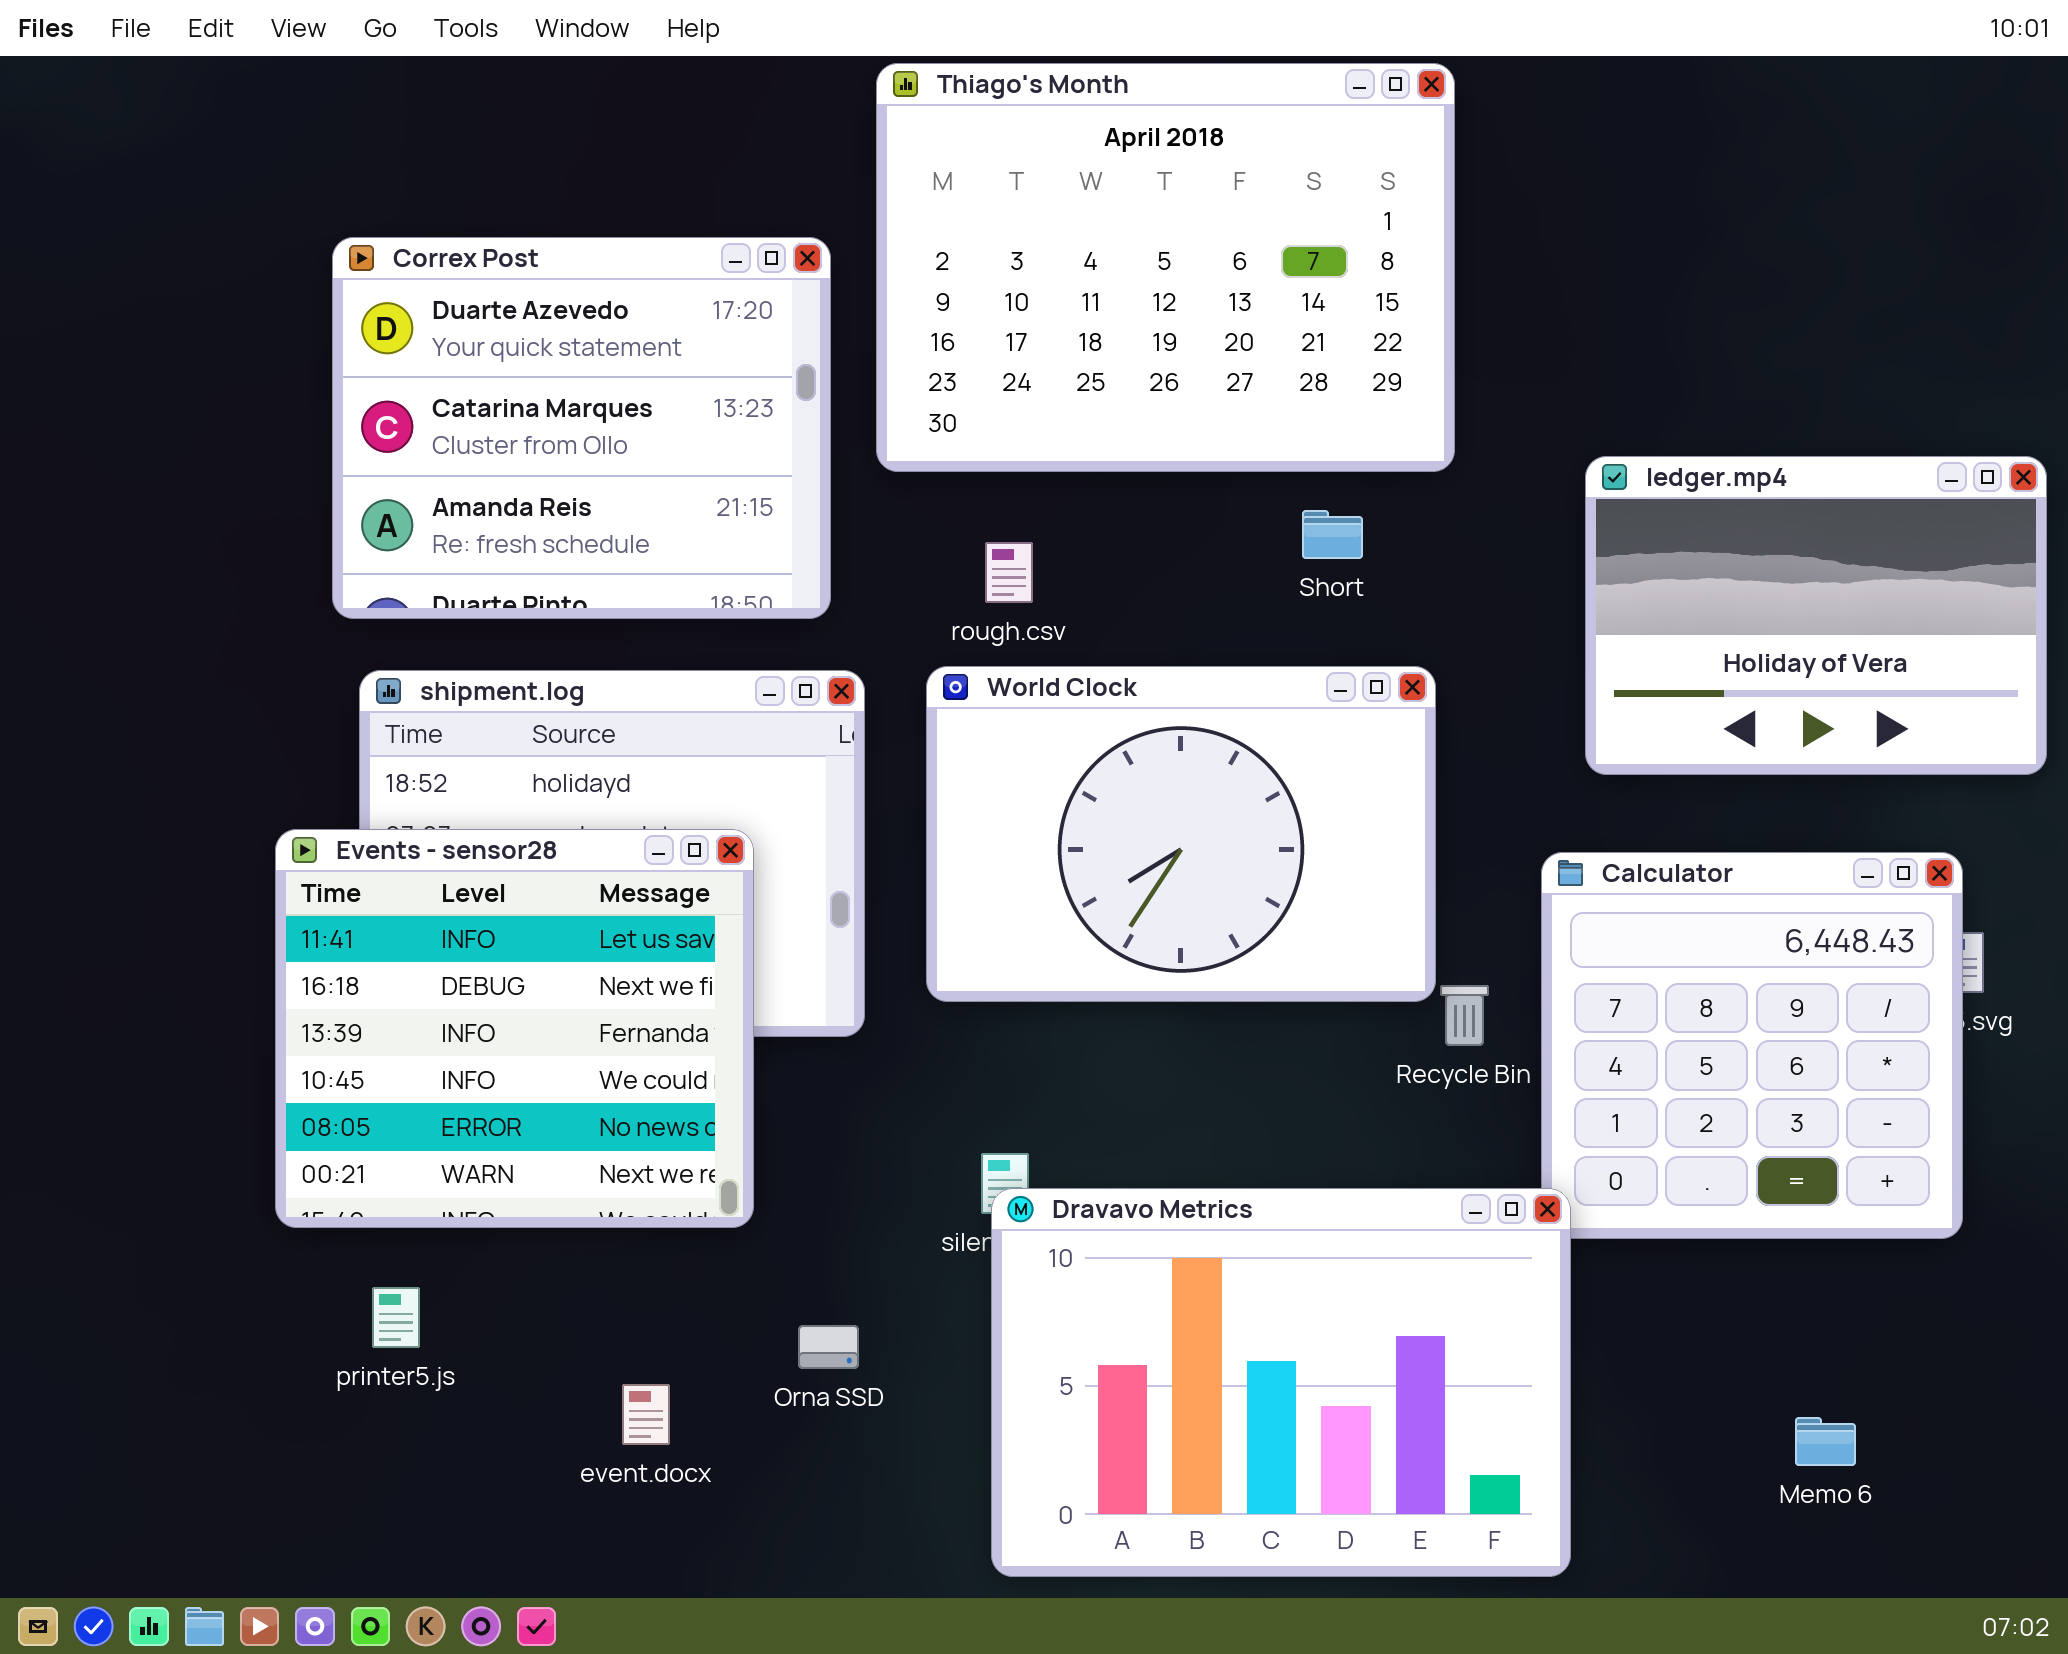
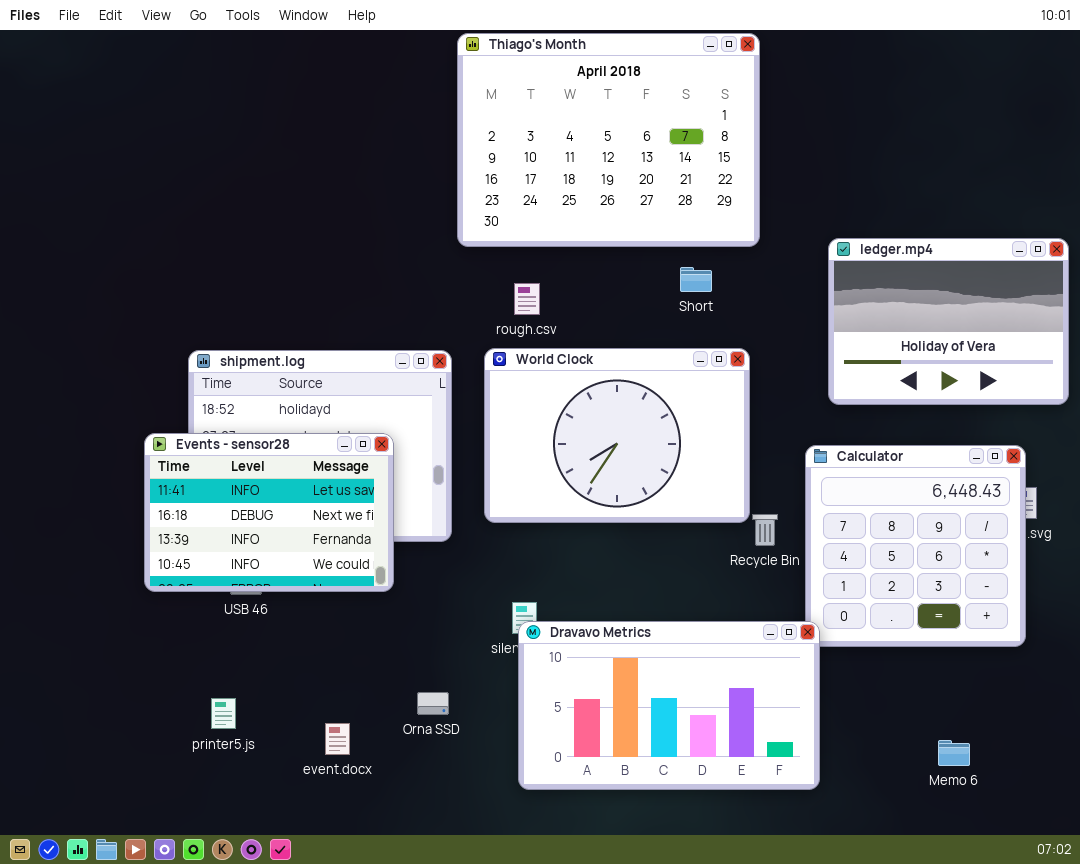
Correx Post: [332,237,831,619] -> none, closed
Events - sensor28: [275,829,754,1228] -> [144,433,394,592], resized
Dravavo Metrics: [991,1188,1571,1577] -> [518,621,820,790], resized
printer5.js: [372,1287,420,1348] -> [211,698,236,729], moved

